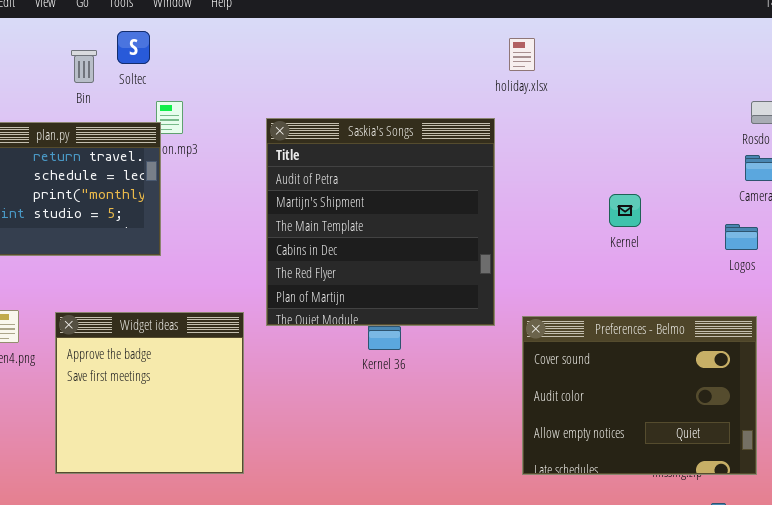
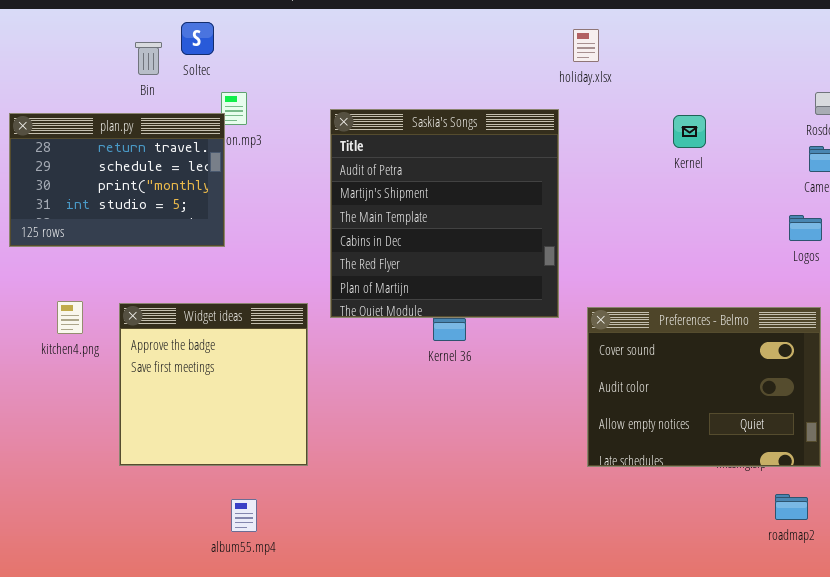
Kernel: [609,194,641,227] -> [673,115,706,148], moved

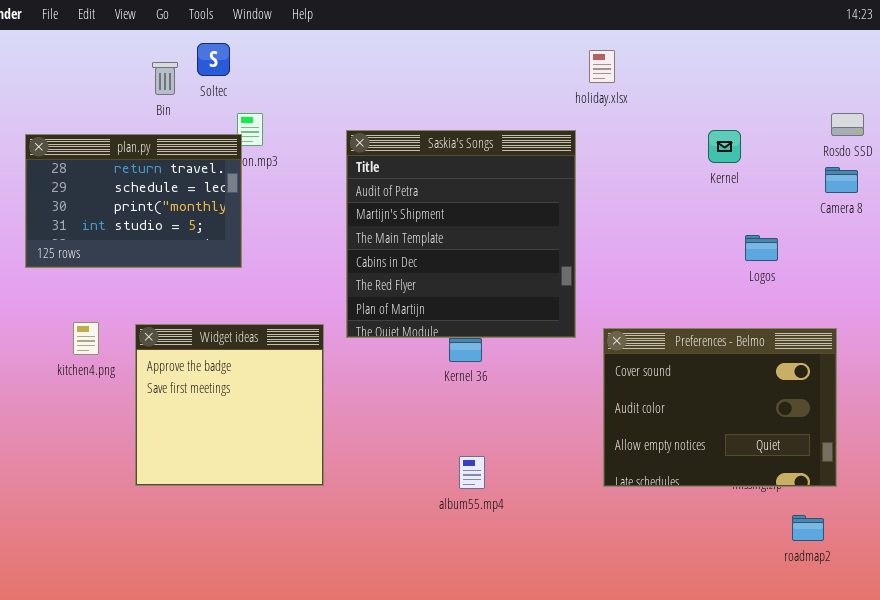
Kernel: [673,115,706,148] -> [708,130,741,163], moved
Logos: [789,215,822,241] -> [745,235,778,261], moved
album55.mp4: [231,499,257,532] -> [459,456,485,489], moved

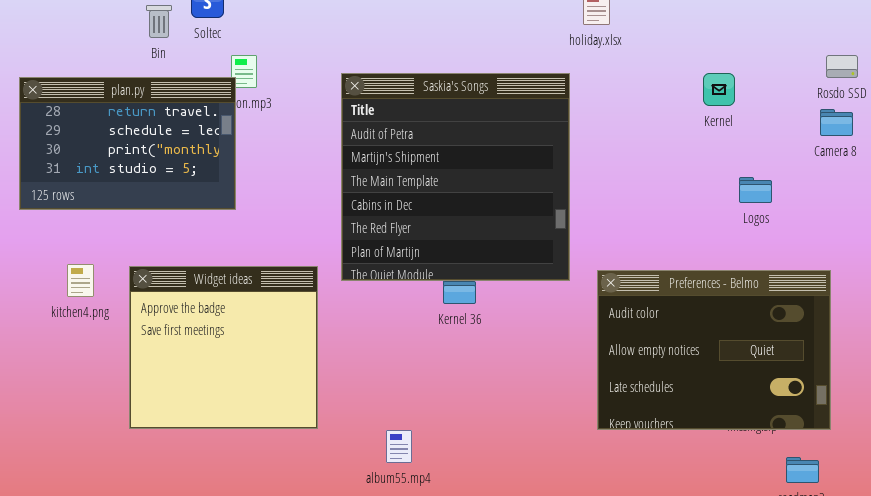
Preferences - Belmo: [603,328,837,487] -> [597,270,831,430], scrolled down 1 row
album55.mp4: [459,456,485,489] -> [386,430,412,463], moved

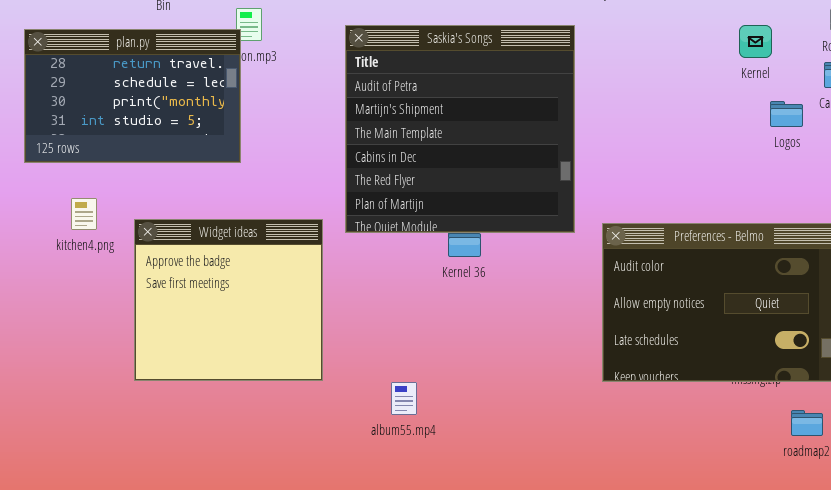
Kernel: [703,73,735,106] -> [739,25,772,58], moved
Logos: [739,177,772,203] -> [770,101,803,127], moved
kitchen4.png: [67,264,94,297] -> [71,198,97,230], moved

